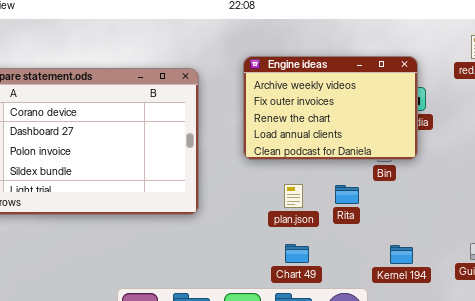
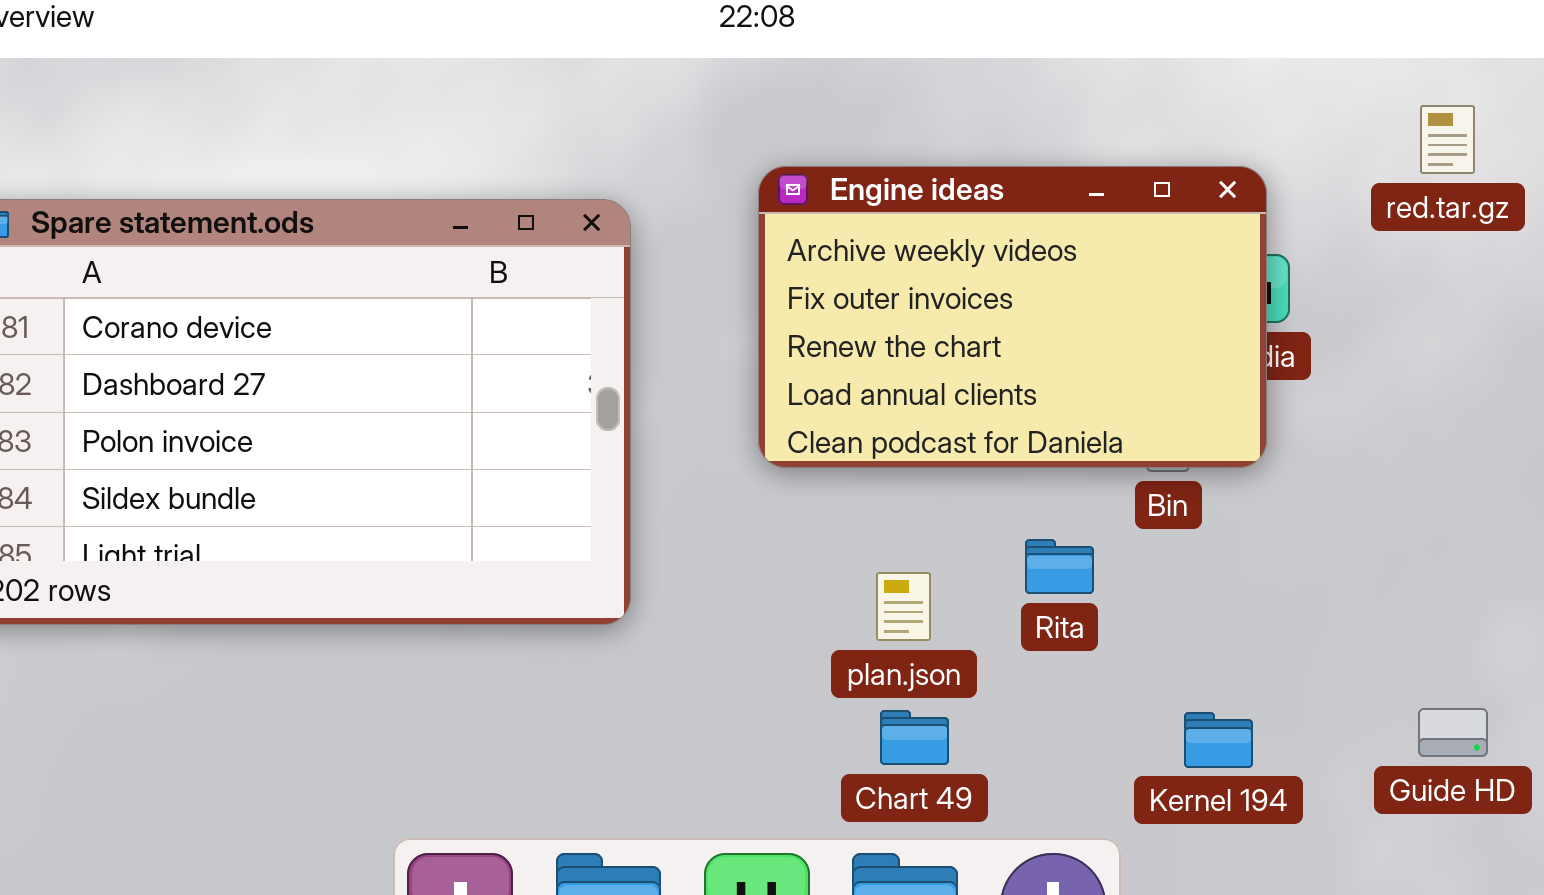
plan.json: [284,184,303,208] -> [876,572,931,641], moved

